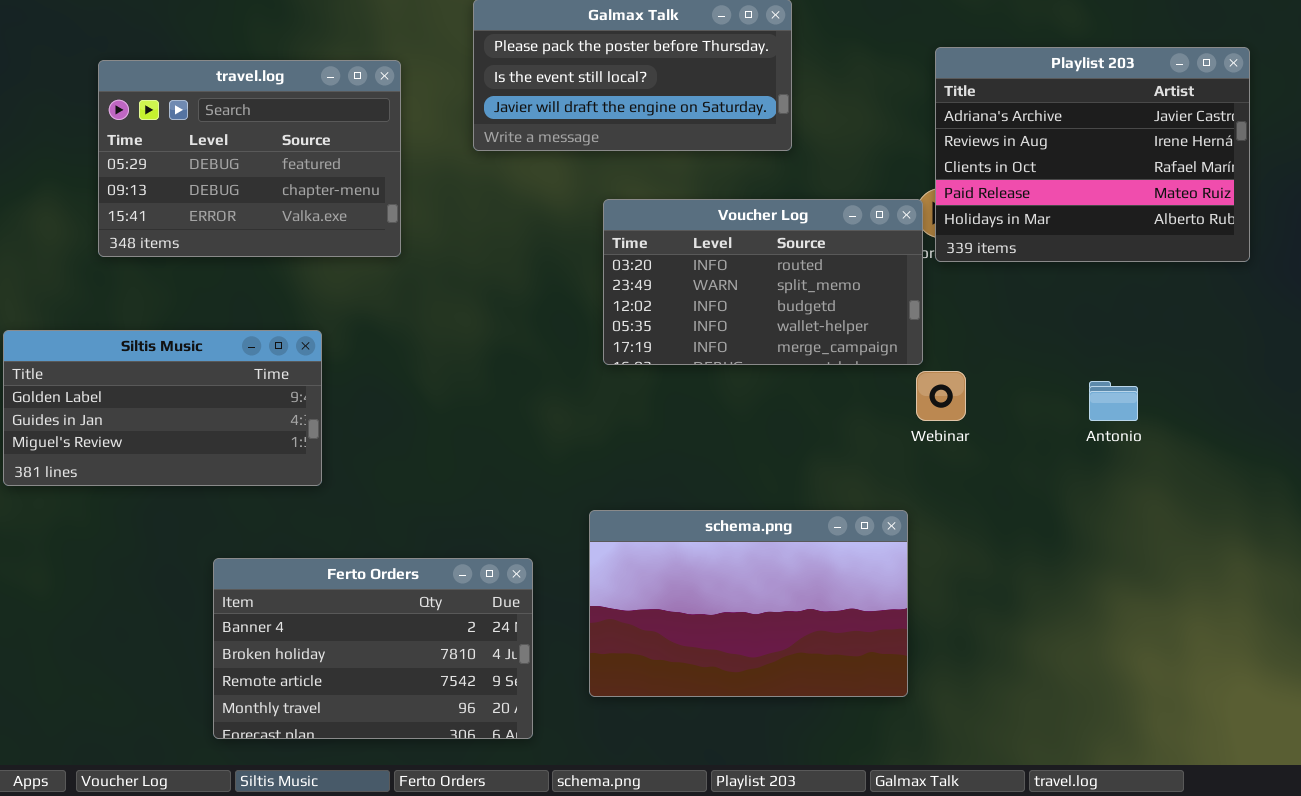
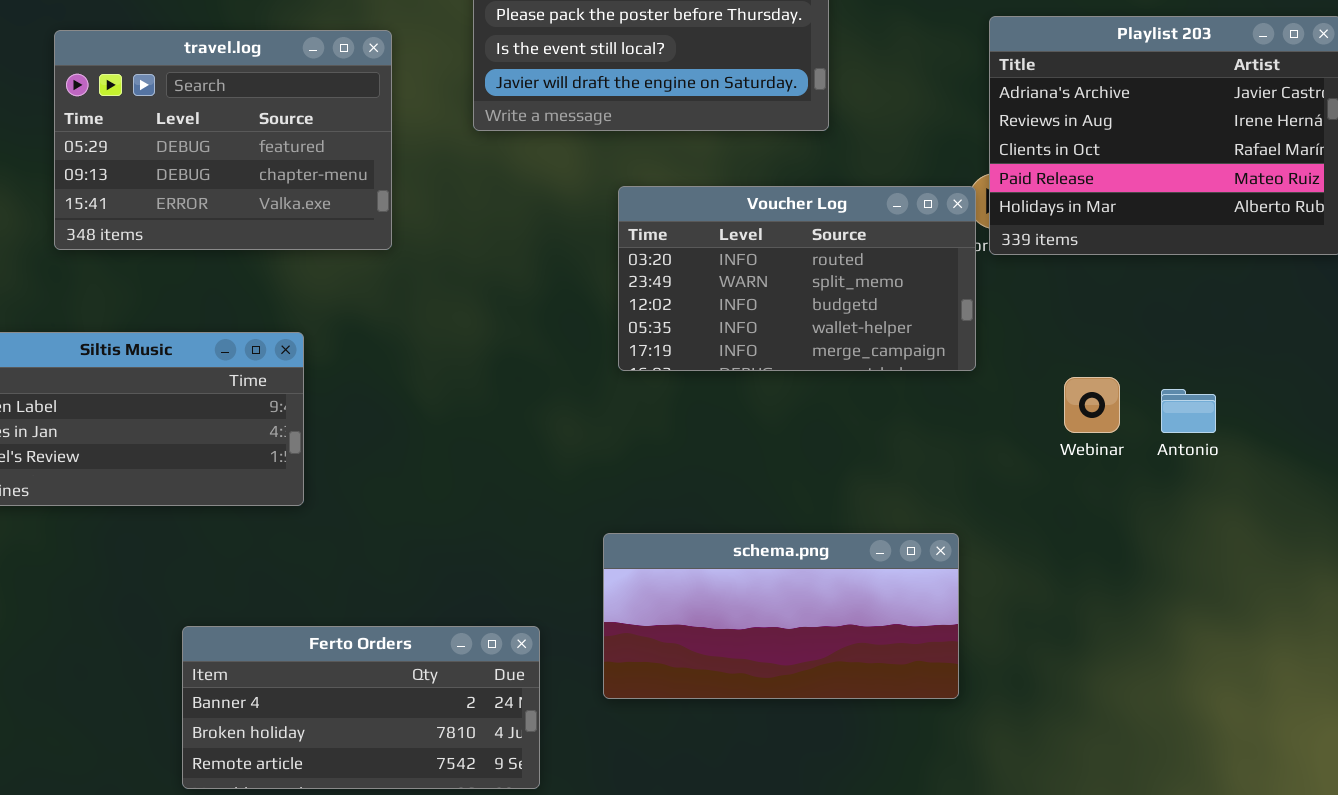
Webinar: [916,371,966,421] -> [1064,377,1120,433], moved
schema.png: [589,510,908,697] -> [603,533,959,699], resized
Ferto Orders: [213,558,533,739] -> [182,626,540,789], resized

